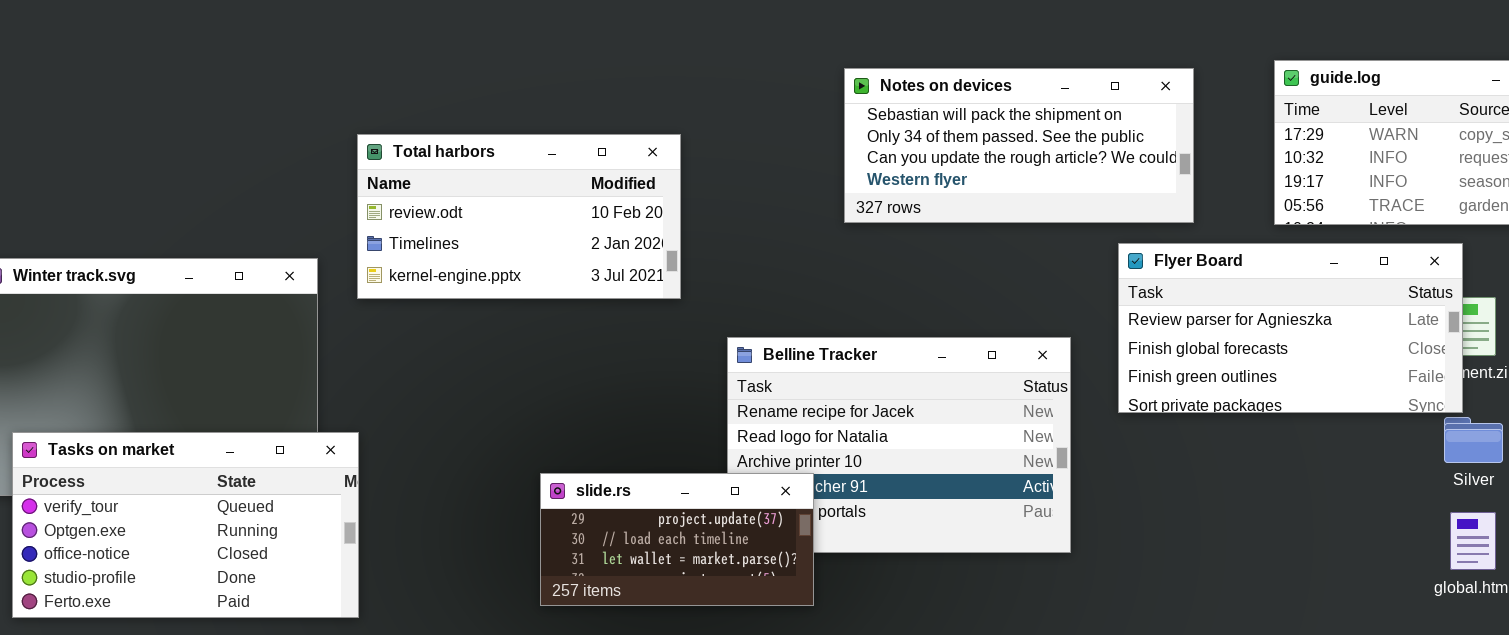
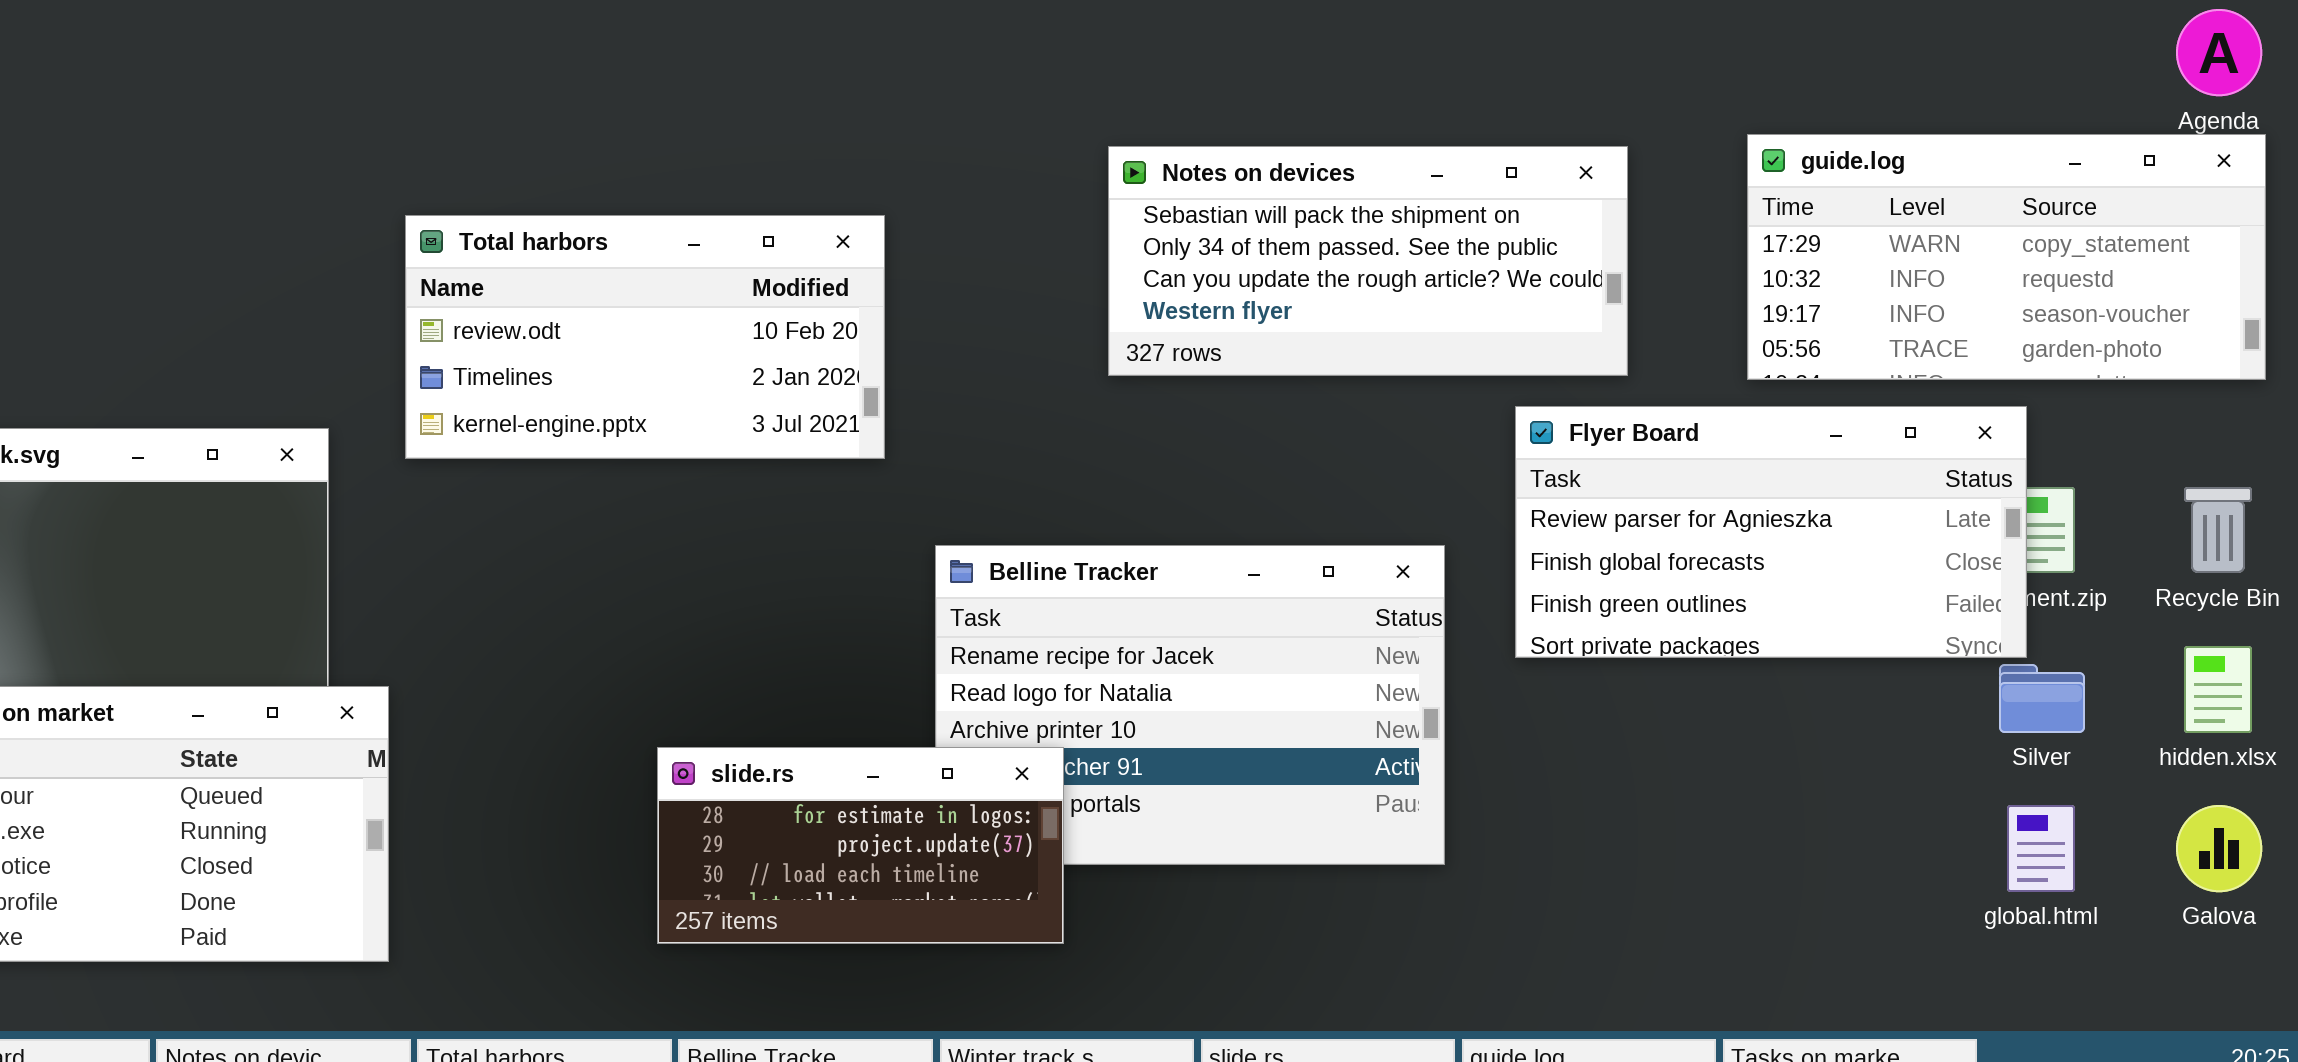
Total harbors: [357,134,681,299] -> [405,215,885,459], moved
slide.rs: [540,473,814,606] -> [657,747,1064,944], scrolled up 1 row

